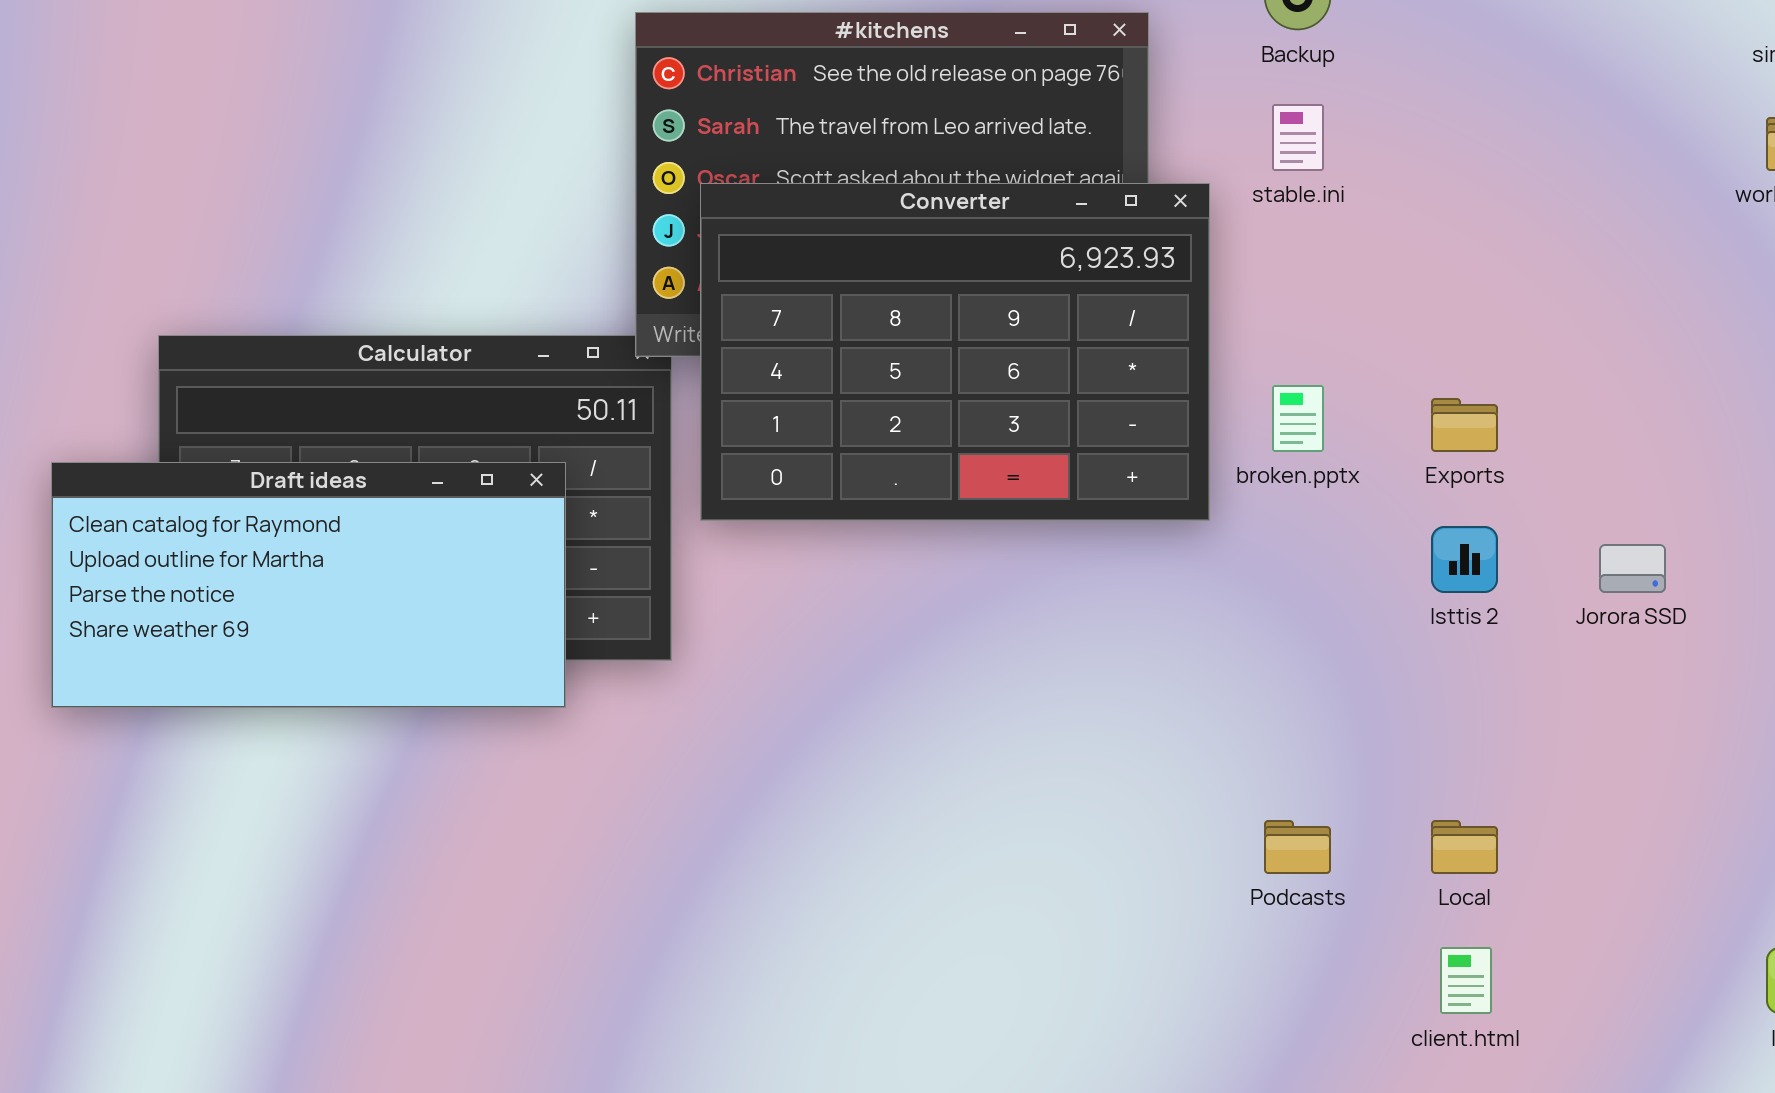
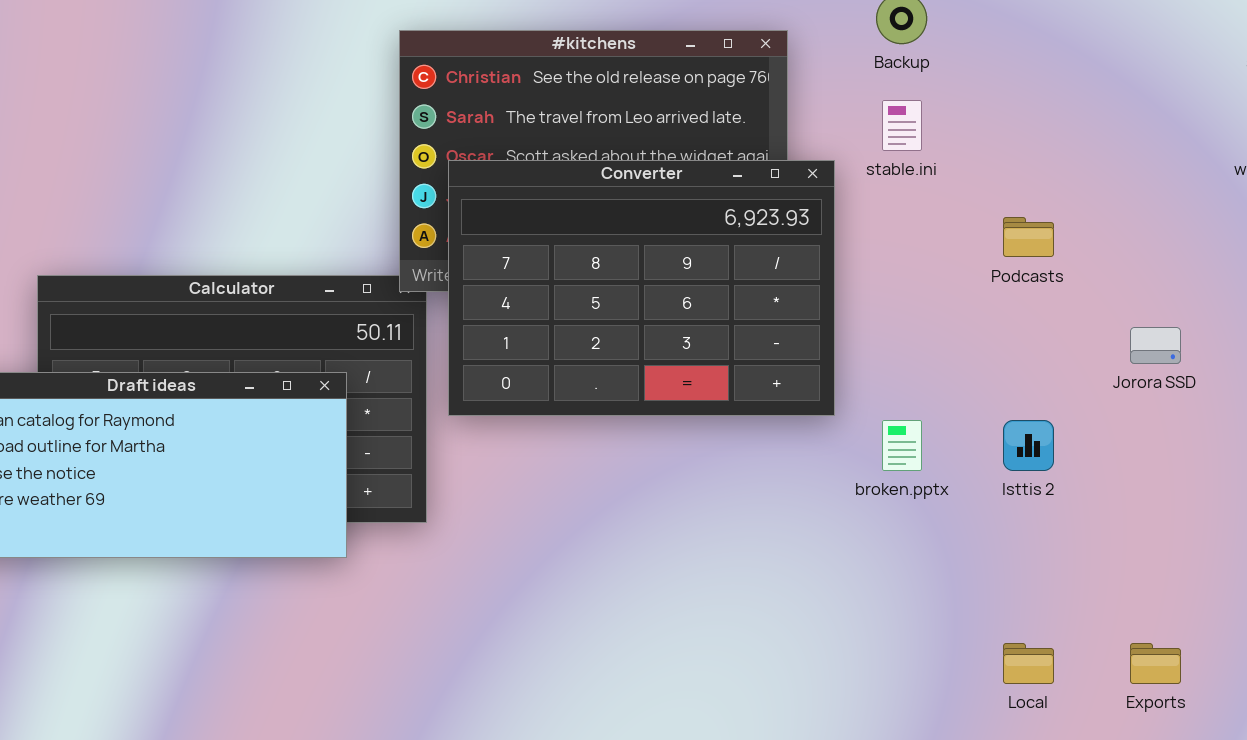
broken.pptx: [1272,385,1324,452] -> [882,420,922,471], moved
Exports: [1431,398,1498,452] -> [1130,643,1181,684], moved
Jorora SSD: [1599,544,1666,593] -> [1130,327,1181,364], moved
Podcasts: [1264,820,1331,874] -> [1003,217,1054,257], moved

